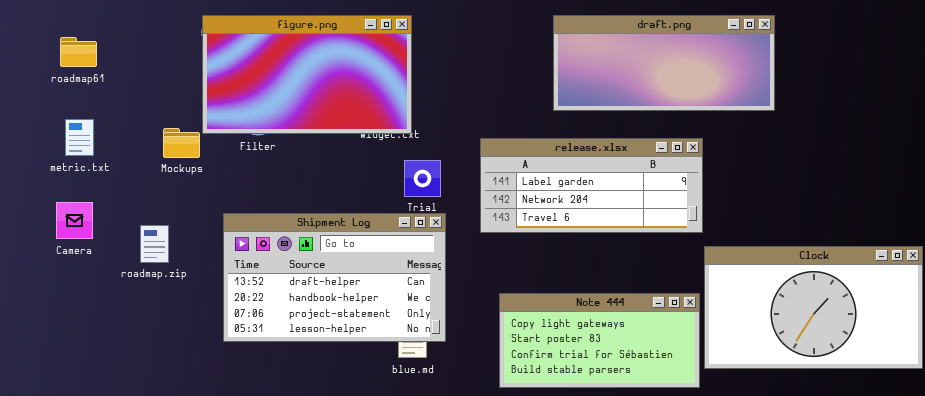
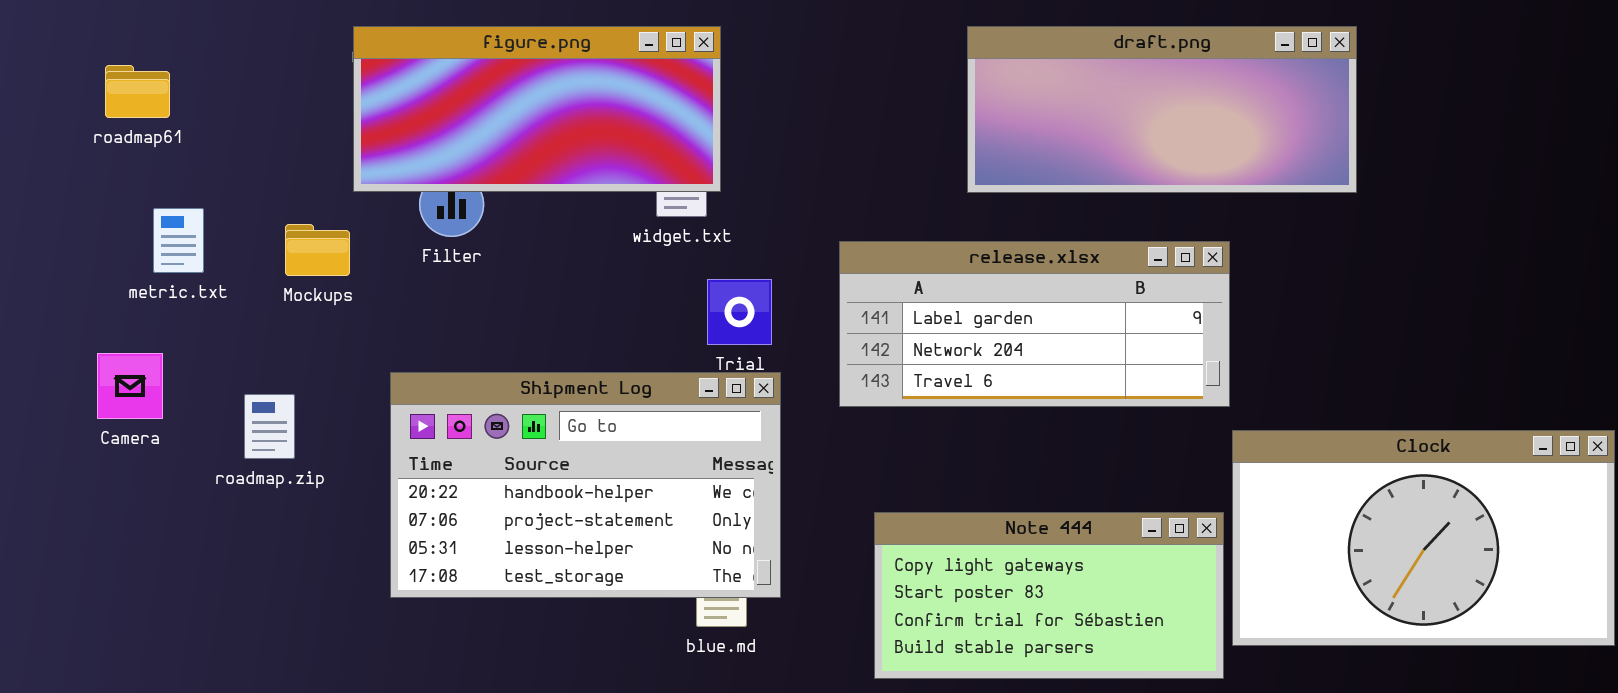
figure.png: [202,15,412,134] -> [353,26,721,192], resized
metric.txt: [65,119,94,156] -> [153,208,204,273], moved
Shipment Log: [223,213,446,342] -> [390,372,781,598], scrolled down 1 row

